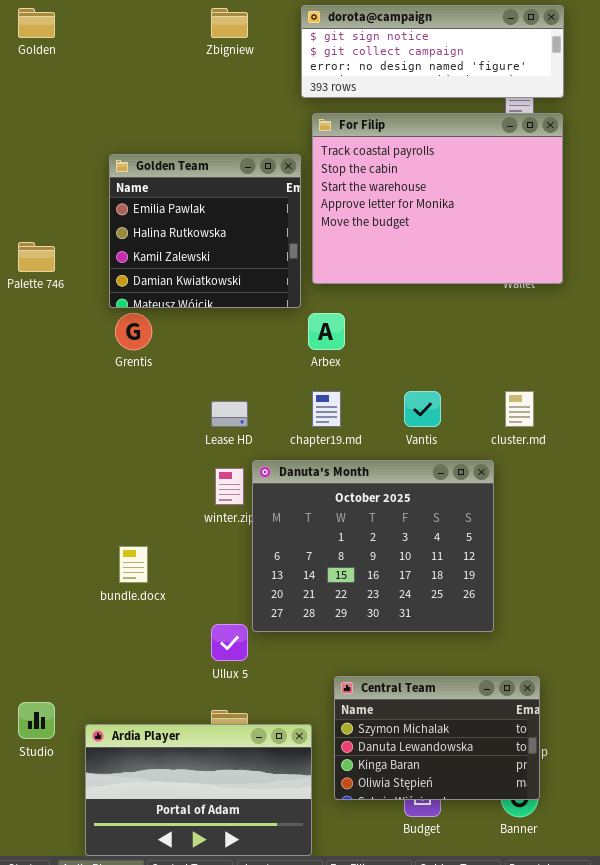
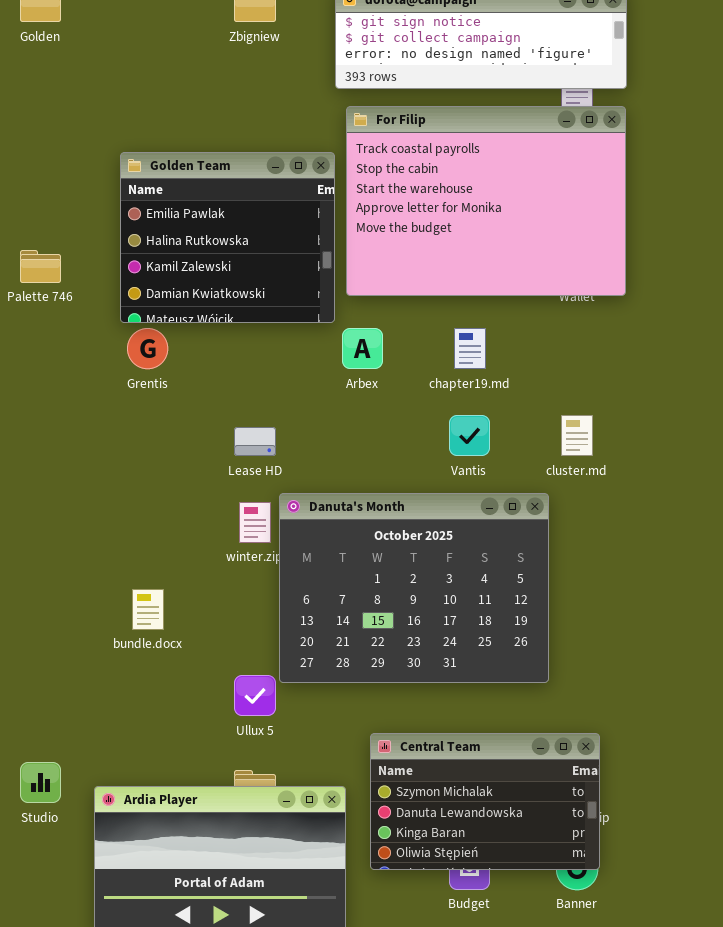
chapter19.md: [312,391,341,427] -> [454,328,486,369], moved

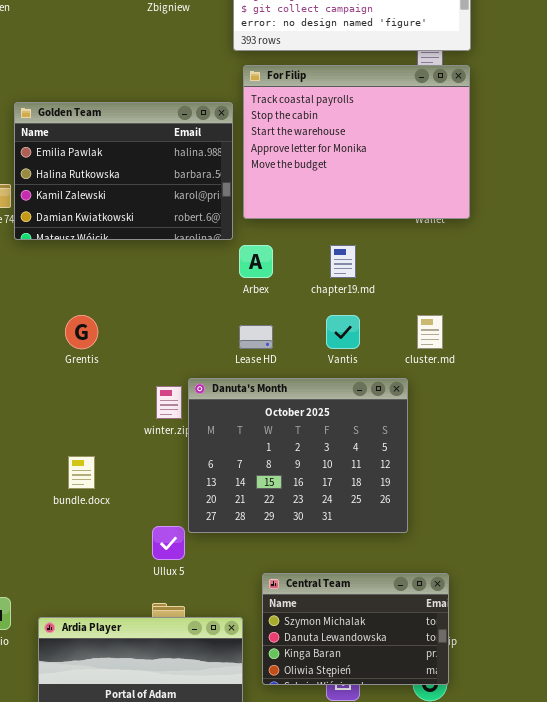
Golden Team: [120,152,335,323] -> [14,102,233,240], resized
Grentis: [127,328,168,369] -> [65,315,98,349], moved
Lease HD: [234,427,276,456] -> [239,325,273,349], moved

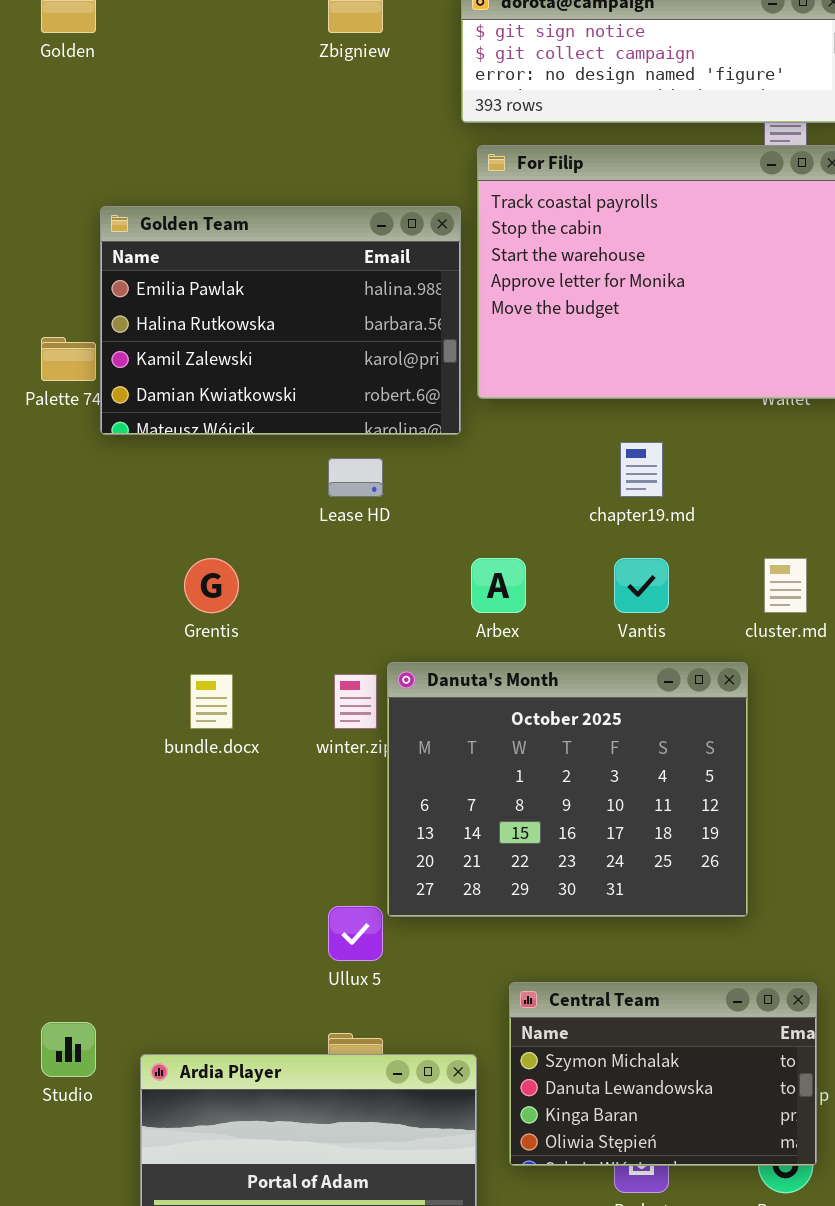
Arbex: [239,245,273,278] -> [471,558,526,613], moved
Lease HD: [239,325,273,349] -> [328,458,383,497], moved
bundle.docx: [68,456,95,489] -> [190,674,233,729], moved

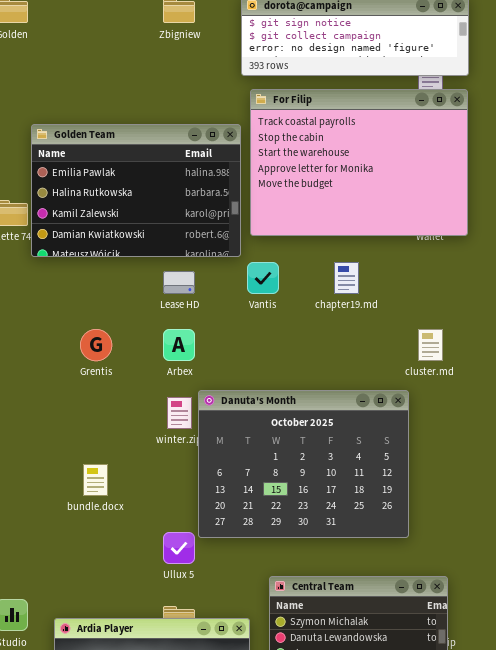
Arbex: [471,558,526,613] -> [163,329,195,361], moved
Vantis: [614,558,669,613] -> [247,262,279,294], moved
bundle.docx: [190,674,233,729] -> [83,464,108,496], moved

